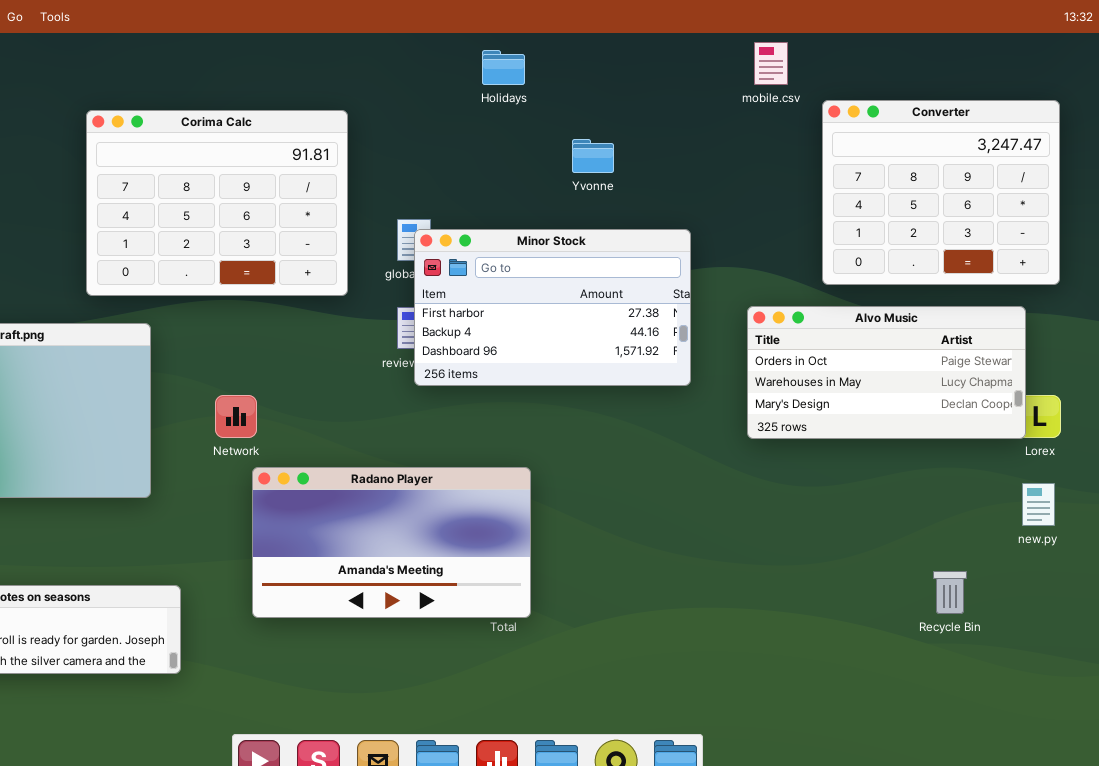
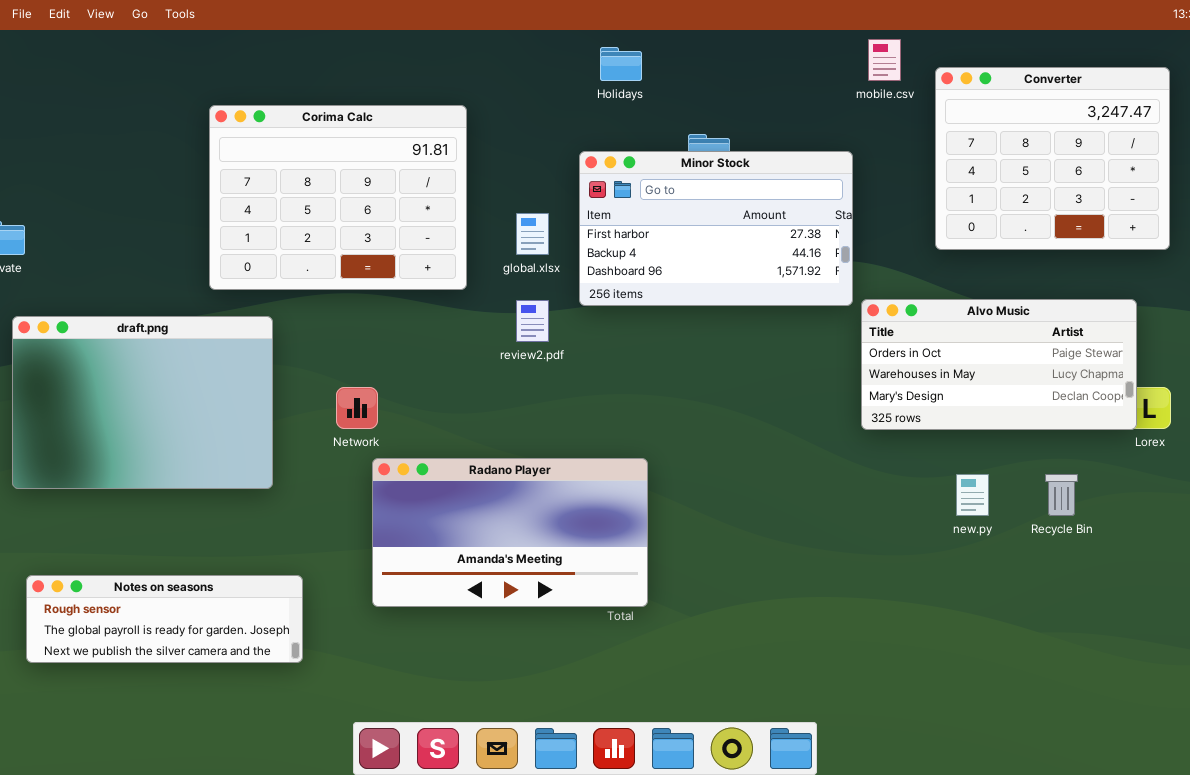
Converter: [822,100,1060,285] -> [935,67,1170,250], moved
Minor Stock: [414,229,691,386] -> [579,151,853,306], moved
new.py: [1022,483,1055,526] -> [956,474,989,516], moved
Recycle Bin: [933,571,967,614] -> [1045,474,1078,516], moved

